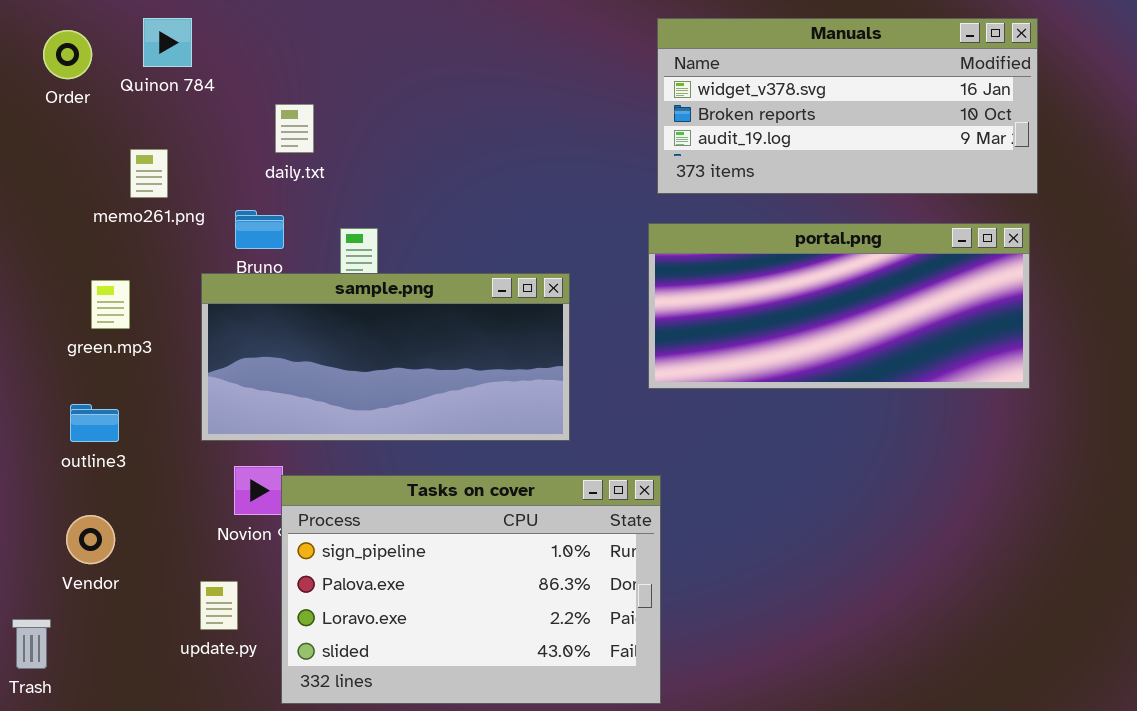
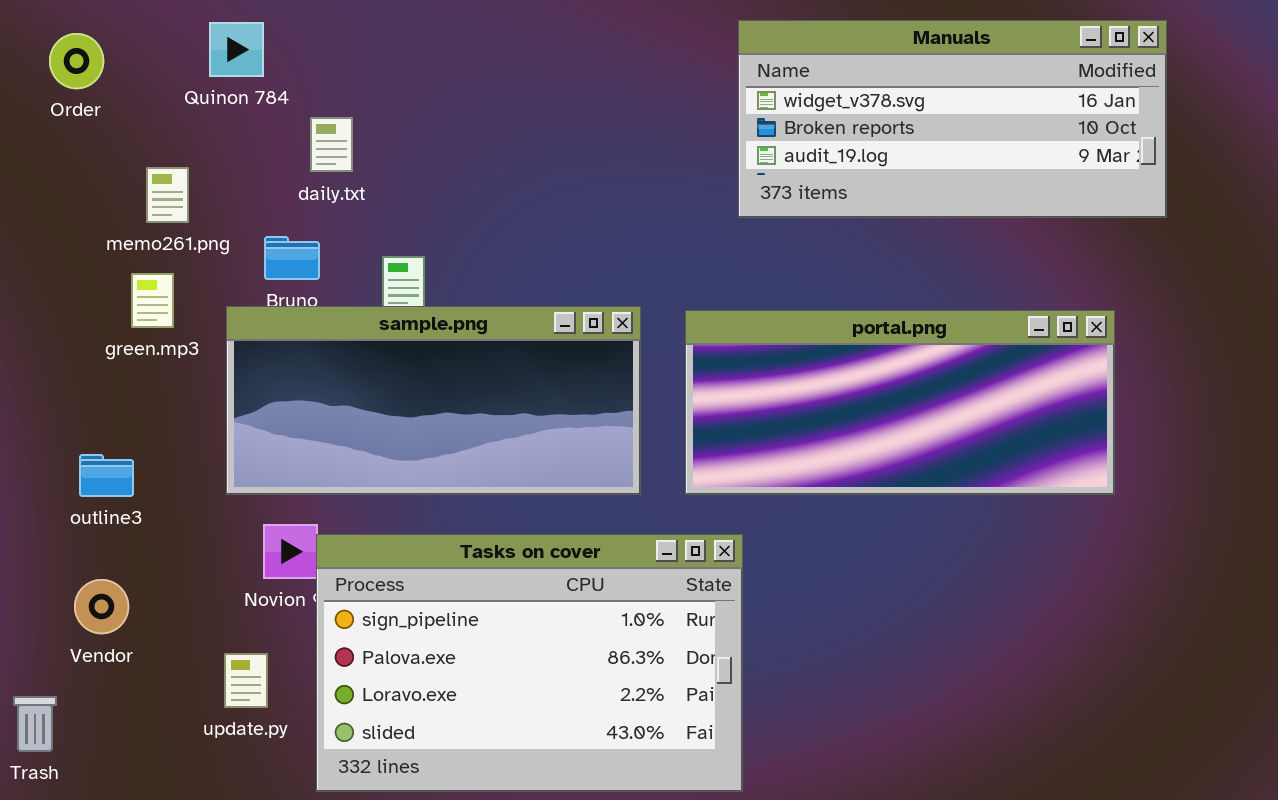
Quinon 784: [143,18,192,67] -> [209,22,264,77], moved
portal.png: [648,223,1030,389] -> [685,310,1115,495], moved
green.mp3: [91,280,130,329] -> [131,273,174,328], moved

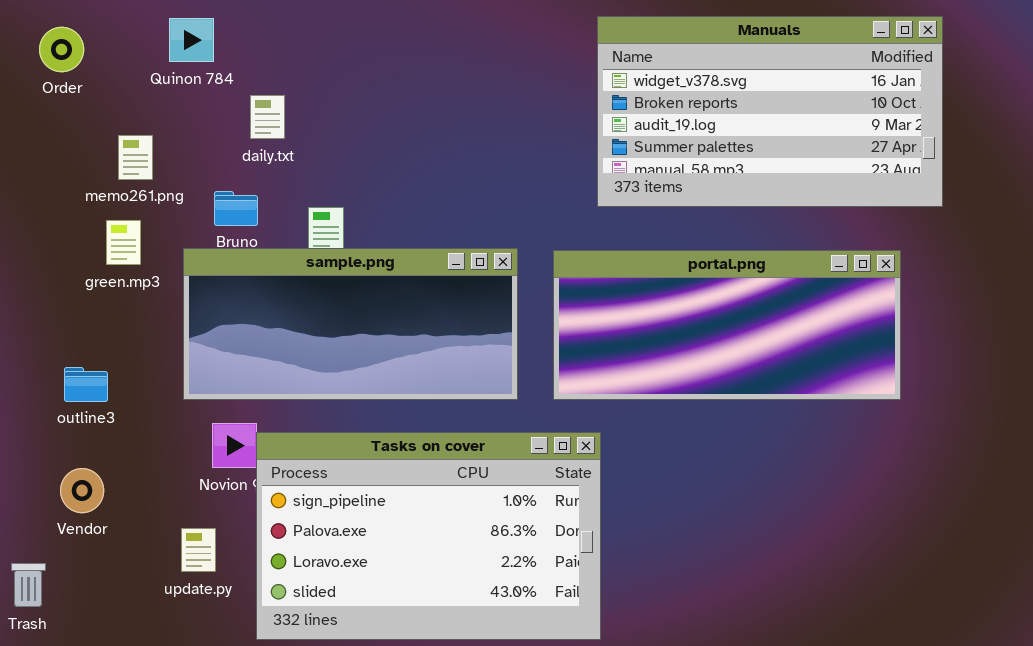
Manuals: [738,20,1167,218] -> [597,16,943,207], resized

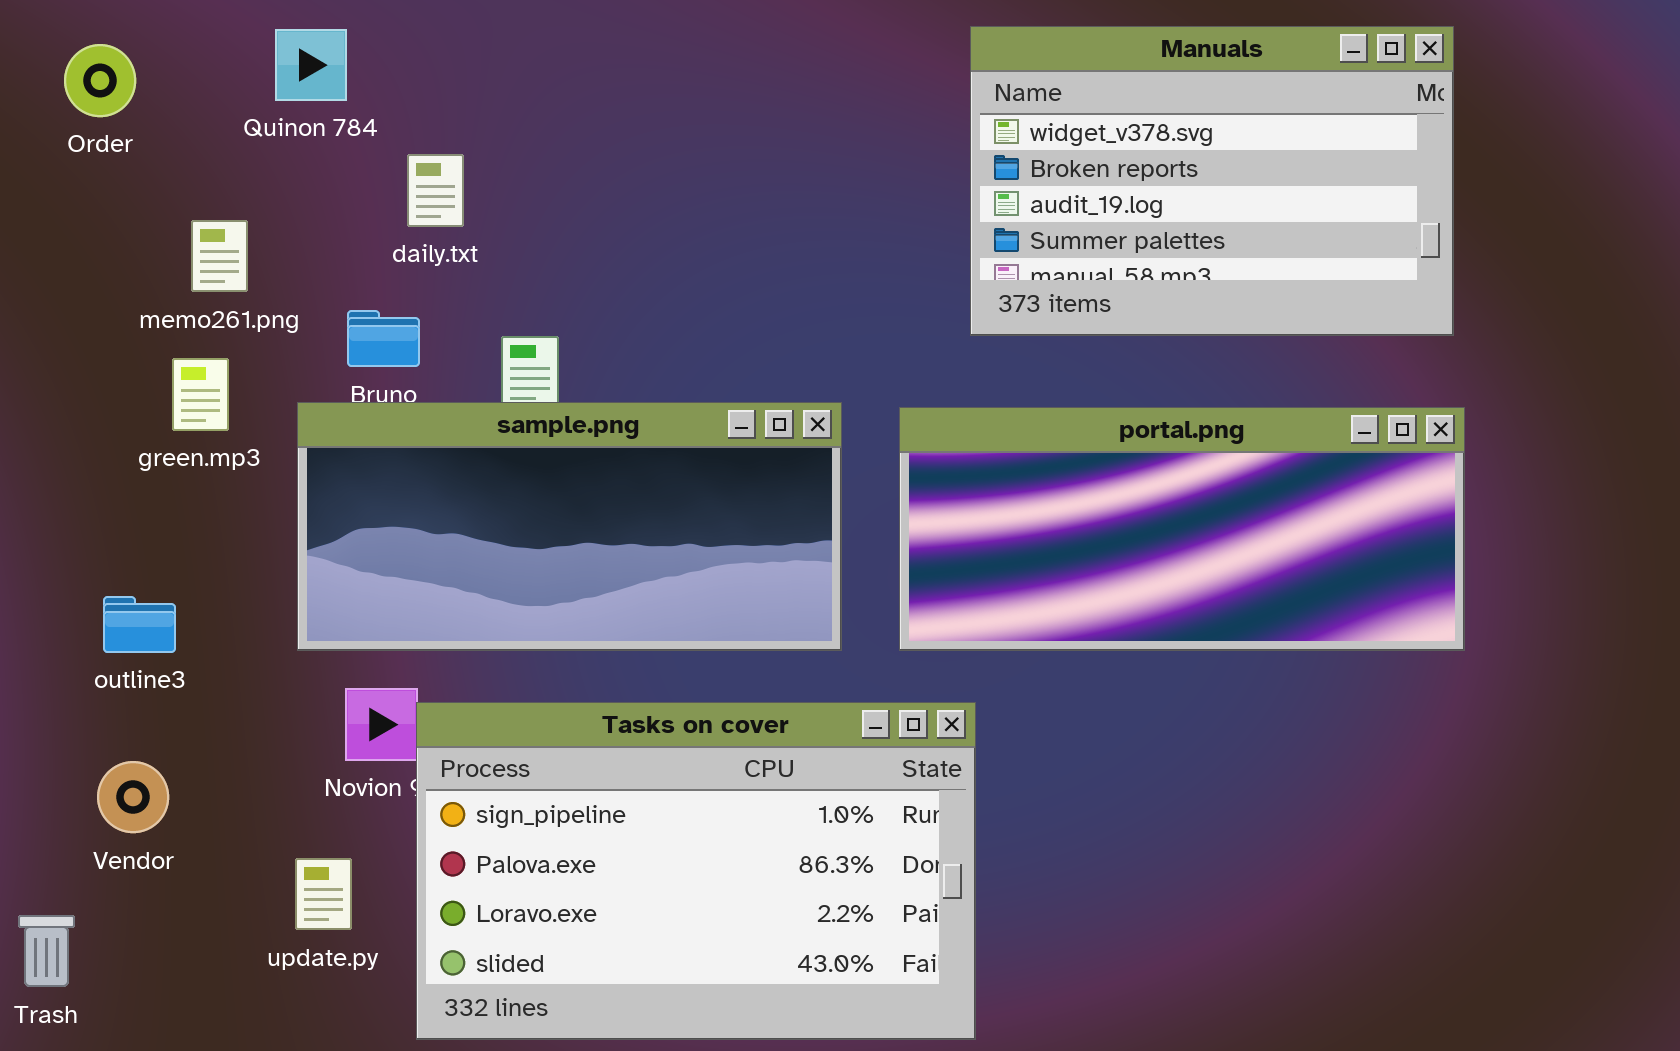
Manuals: [597,16,943,207] -> [970,26,1454,336], resized

